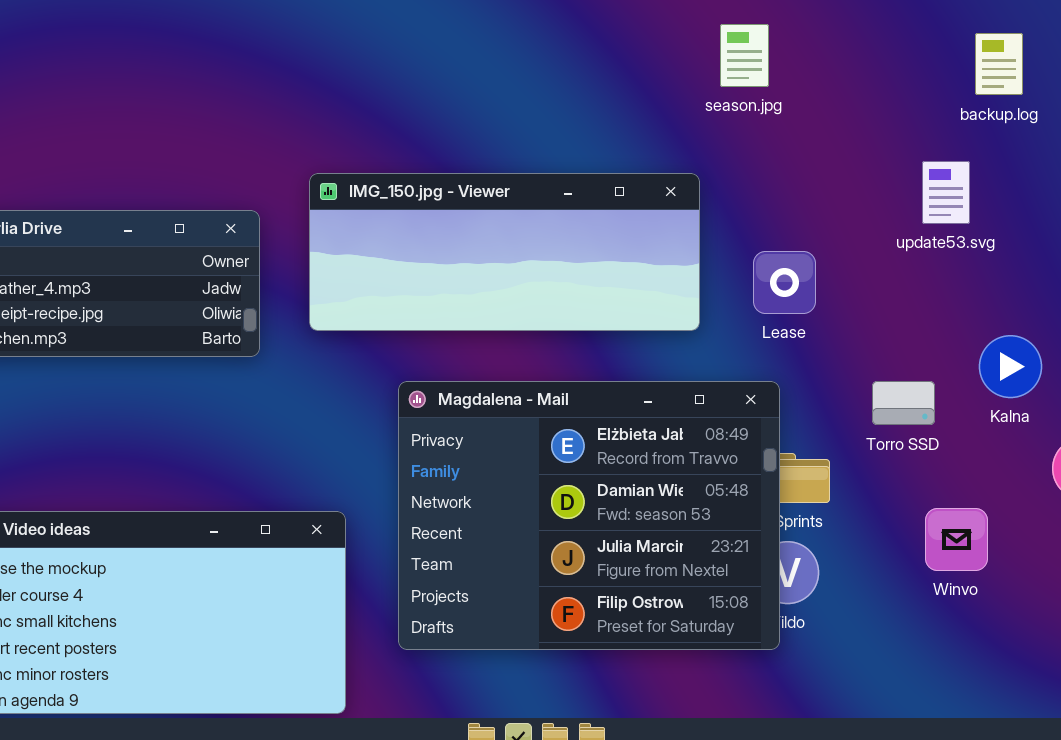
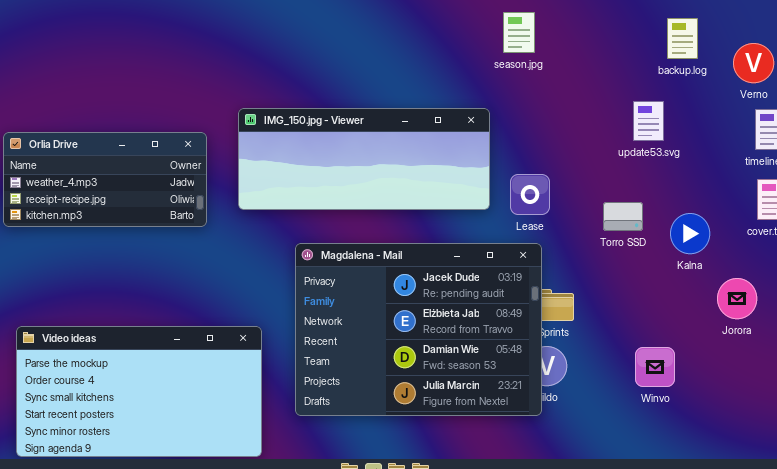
Lease: [753,251,816,314] -> [510,174,550,215], moved
Magdalena - Mail: [398,381,780,650] -> [295,243,542,416], scrolled up 1 row
Torro SSD: [872,381,935,425] -> [603,202,643,231], moved
Winvo: [925,508,988,571] -> [635,347,675,387], moved

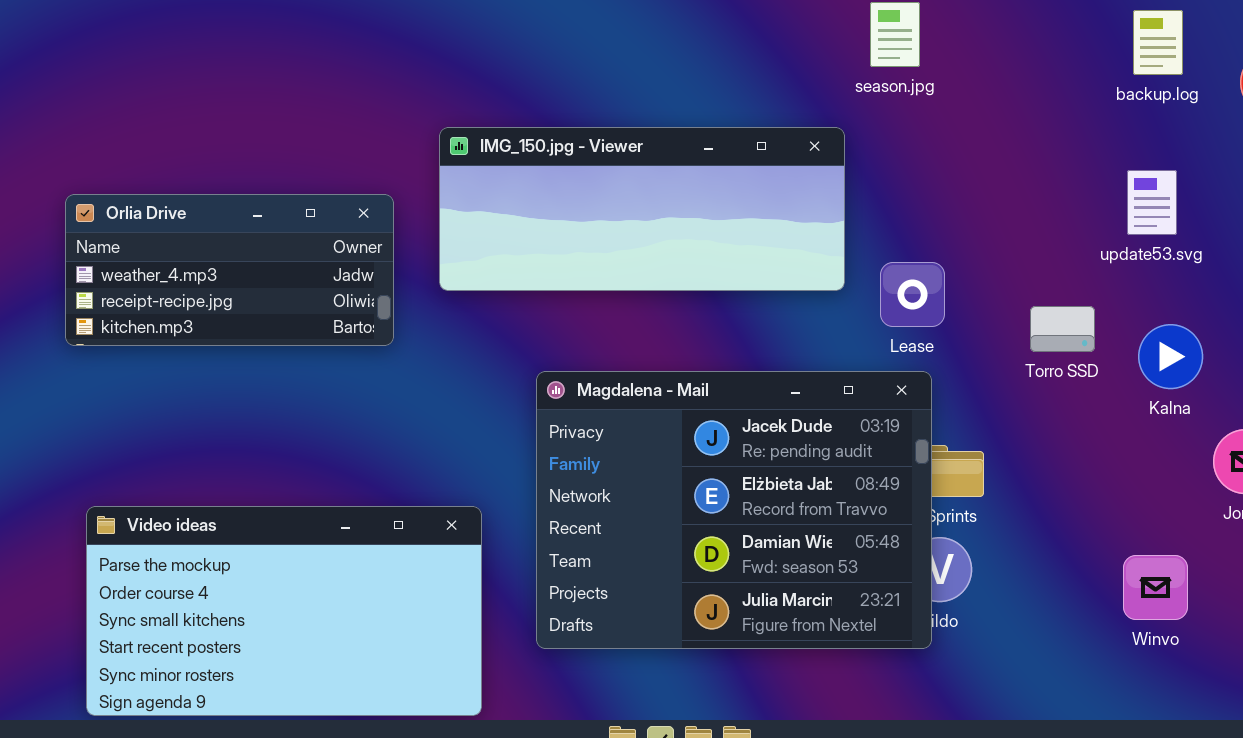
update53.svg: [633,101,664,141] -> [1127,170,1177,235], moved
IMG_150.jpg - Viewer: [238,108,490,210] -> [439,127,845,291], moved
Winvo: [635,347,675,387] -> [1123,555,1188,620], moved

